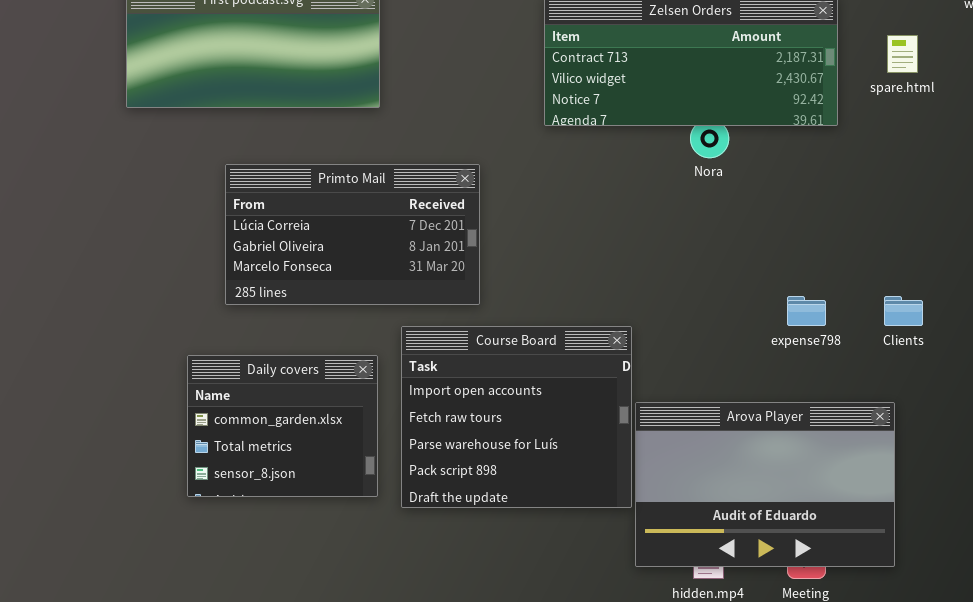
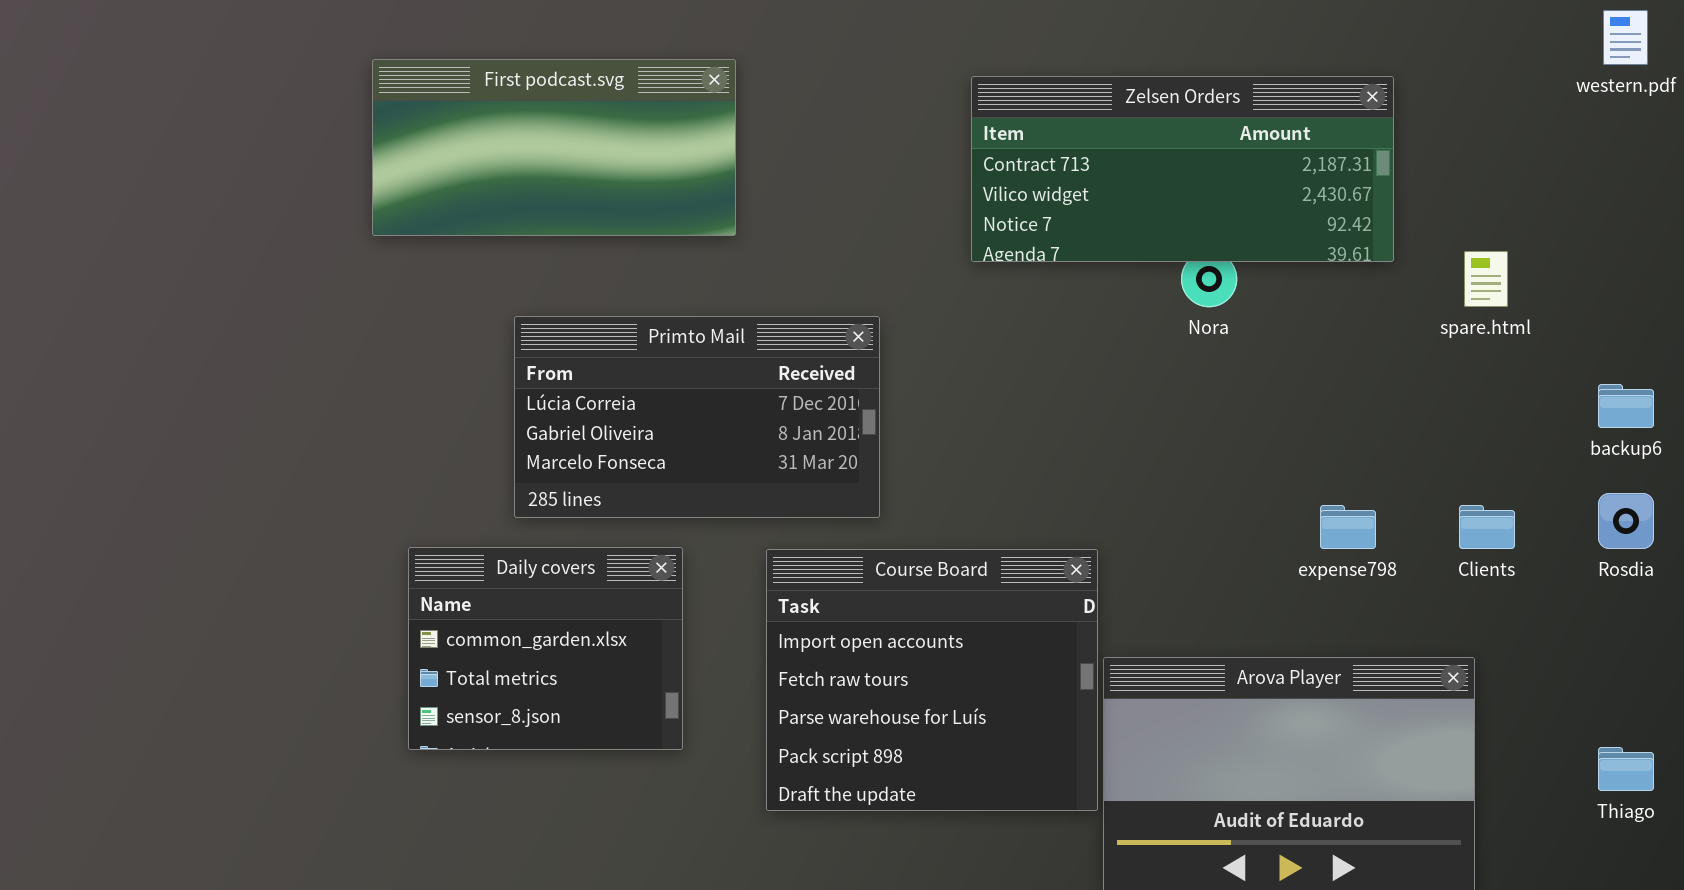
spare.html: [887,35,918,73] -> [1464,251,1508,307], moved
Daily covers: [187,355,378,497] -> [408,547,683,750], moved

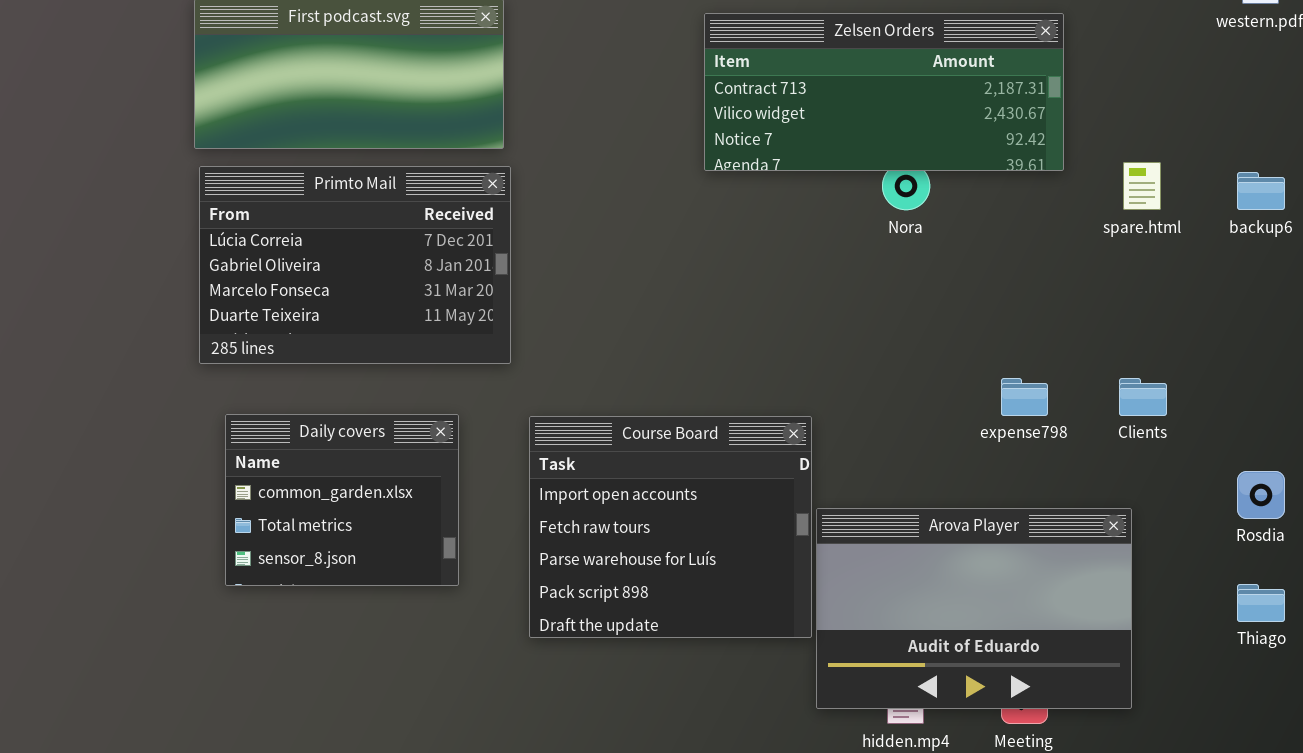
Primto Mail: [514,316,880,518] -> [199,166,511,364], moved, resized
backup6: [1598,384,1654,428] -> [1237,172,1285,210], moved
Rosdia: [1598,493,1654,549] -> [1237,471,1285,519], moved

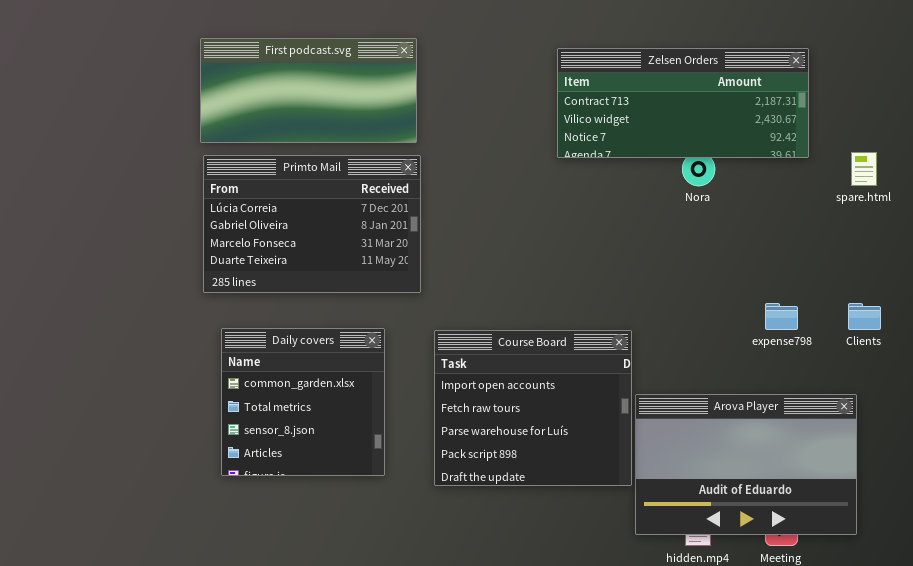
Daily covers: [225,414,459,586] -> [221,328,385,476], resized

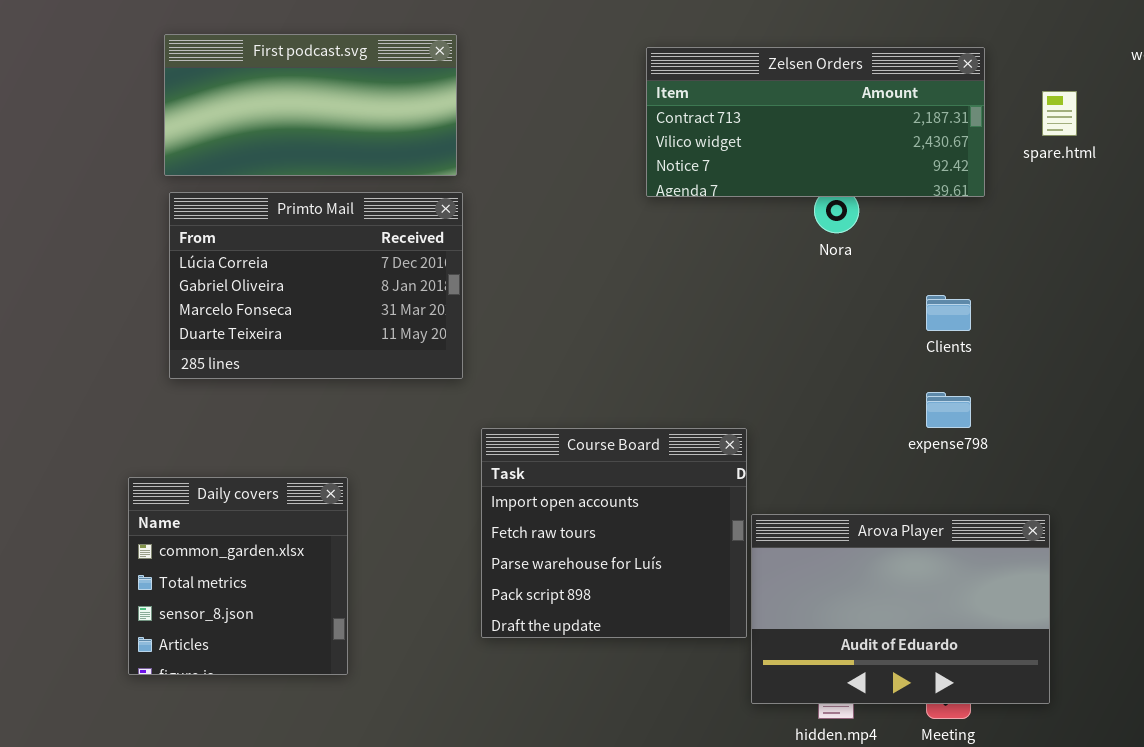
spare.html: [851,152,877,186] -> [1042,91,1077,136], moved
Clients: [848,303,881,330] -> [926,295,971,331], moved
Daily covers: [221,328,385,476] -> [128,477,348,675], moved

